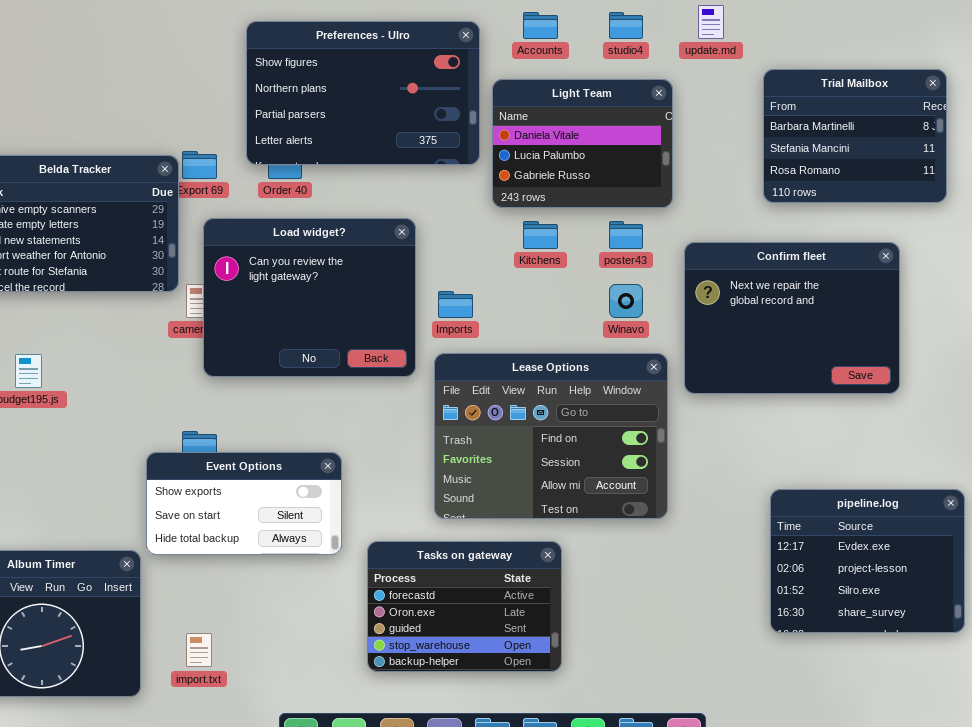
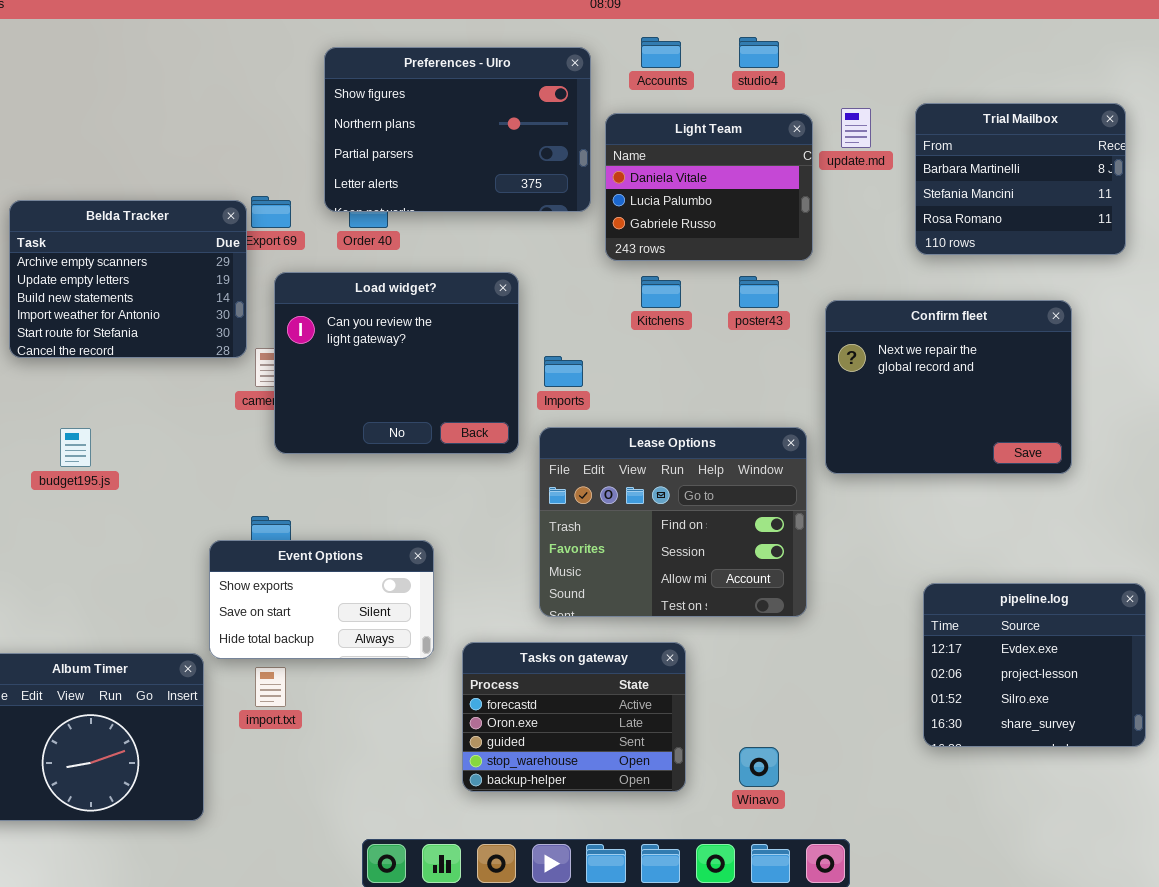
update.md: [698,5,724,39] -> [841,108,871,148], moved
Winavo: [609,284,643,318] -> [739,747,779,787], moved
import.txt: [186,633,212,667] -> [255,667,286,707], moved

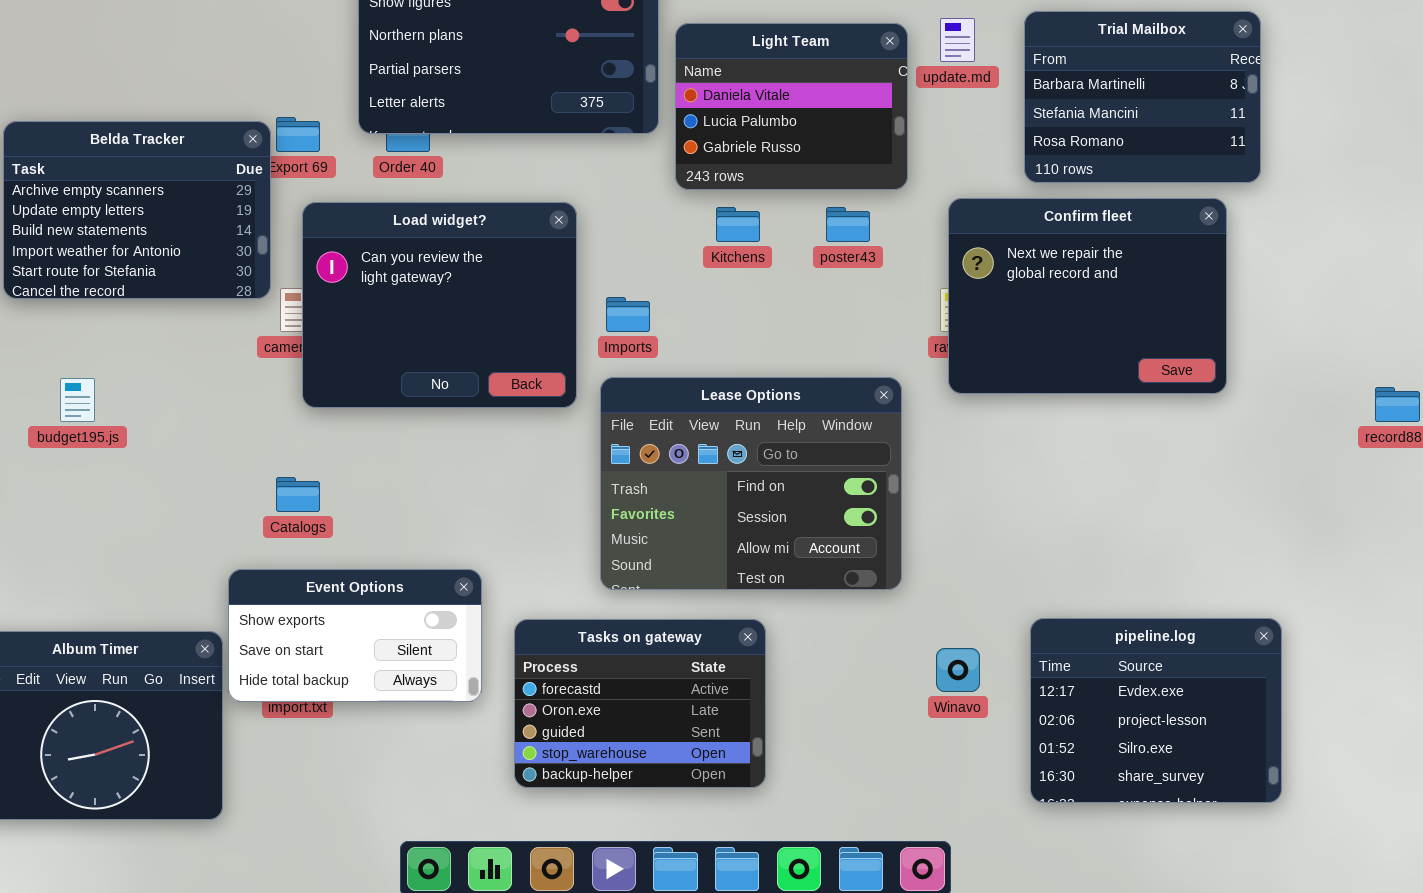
Confirm fleet: [825,300,1072,474] -> [948,198,1227,394], moved
Event Options: [209,540,434,659] -> [228,569,482,702], moved
pipeline.log: [923,583,1146,747] -> [1030,618,1282,803], moved
Winavo: [739,747,779,787] -> [936,648,980,692], moved

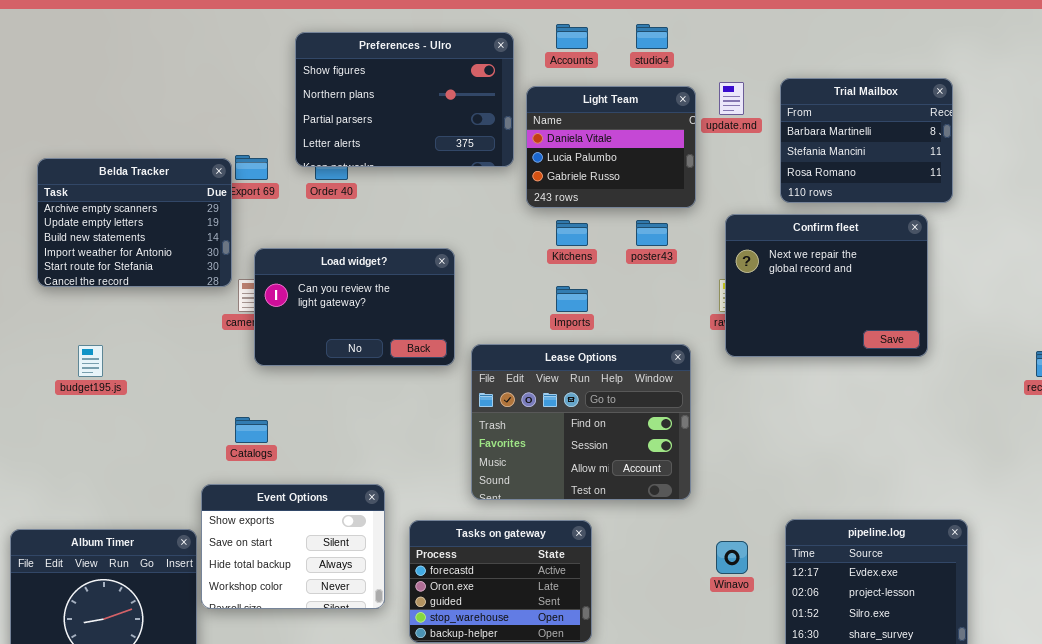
Load widget?: [302,202,577,408] -> [254,248,455,366], resized
Imports: [606,297,650,332] -> [556,286,588,312], moved
Event Options: [228,569,482,702] -> [201,484,385,609], resized

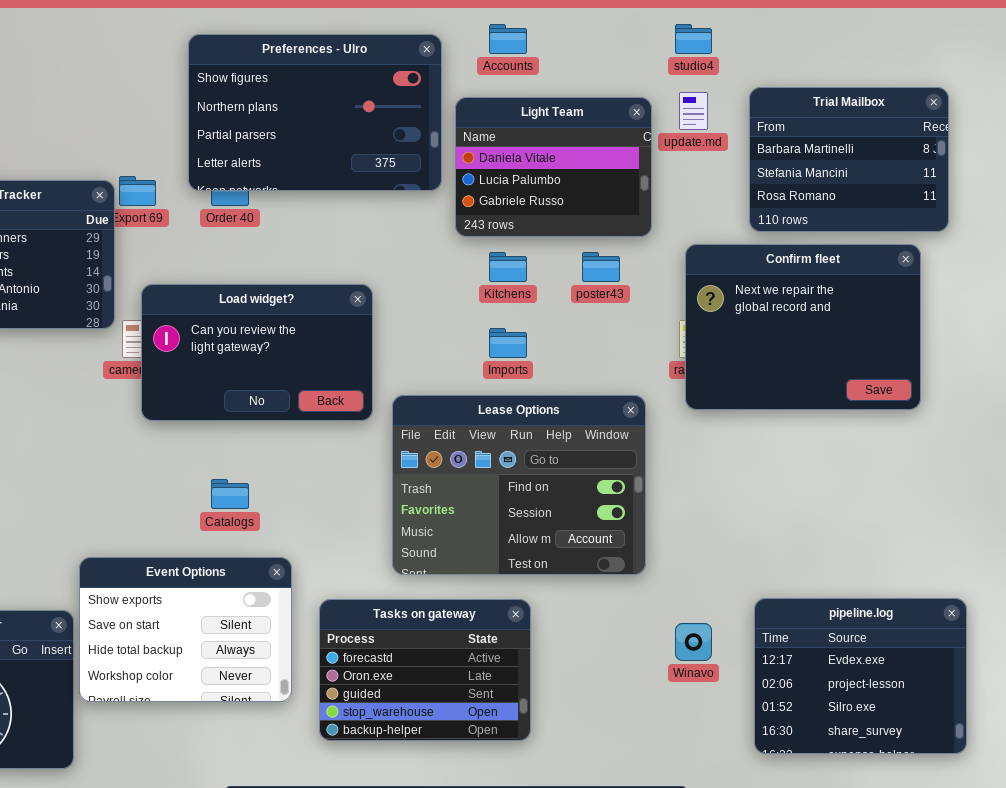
studio4: [636,24,668,49] -> [675,24,712,54], moved
Catalogs: [235,417,268,443] -> [211,479,249,509], moved

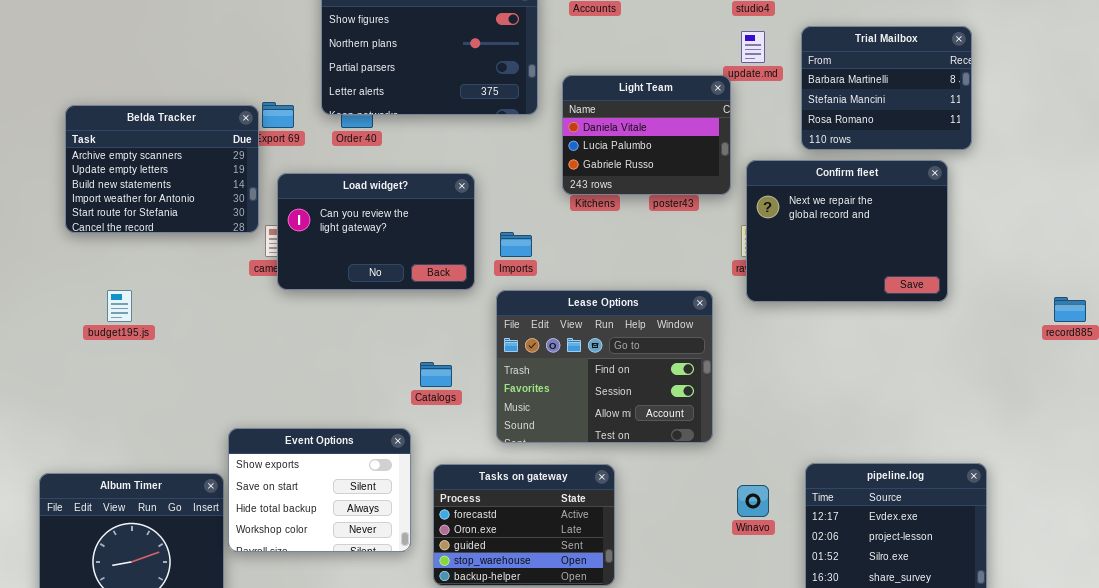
Light Team: [455,97,652,237] -> [562,75,731,195], moved
Load widget?: [141,284,373,421] -> [277,173,475,290], moved
Imports: [489,328,527,358] -> [500,232,532,257], moved
Catalogs: [211,479,249,509] -> [420,362,452,387], moved

